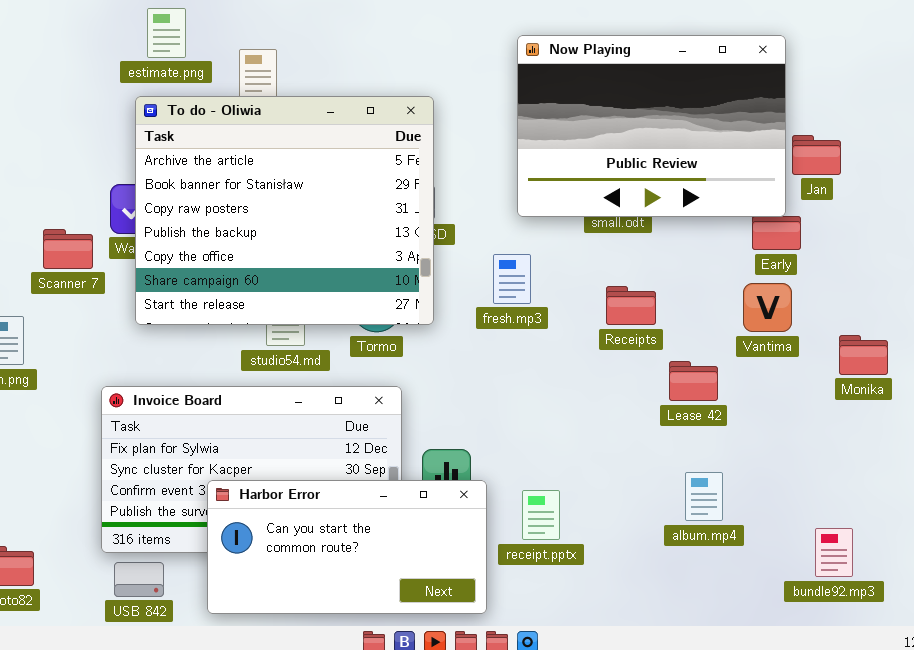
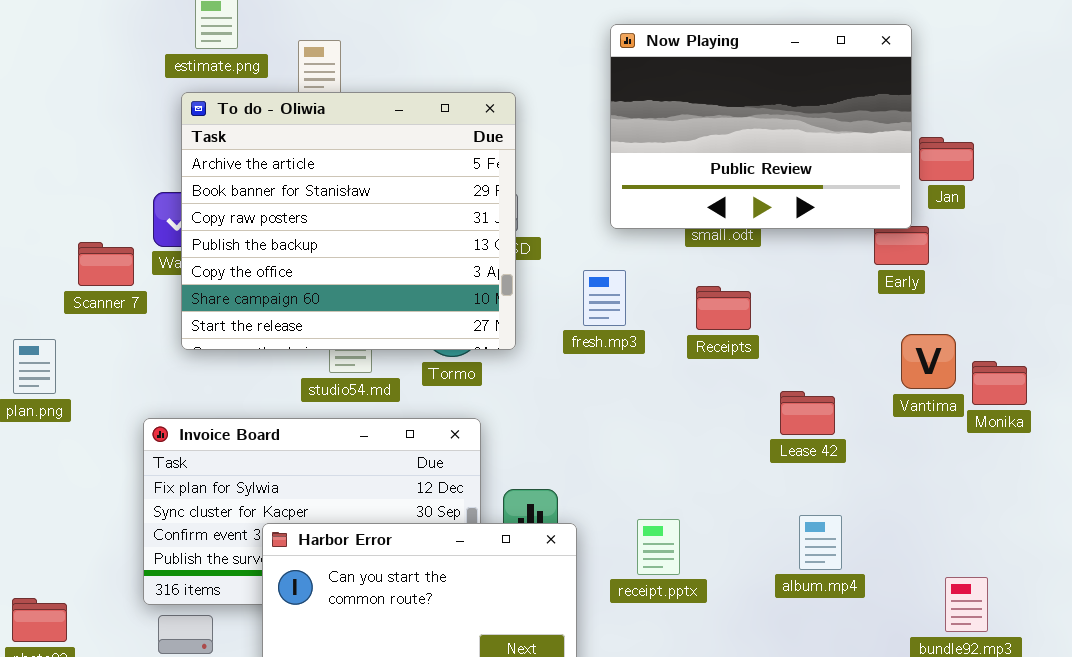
Vantima: [743,283,792,332] -> [901,334,956,389], moved
Receipts: [606,286,656,325] -> [696,286,751,330], moved
receipt.pptx: [522,490,560,540] -> [637,519,680,575], moved

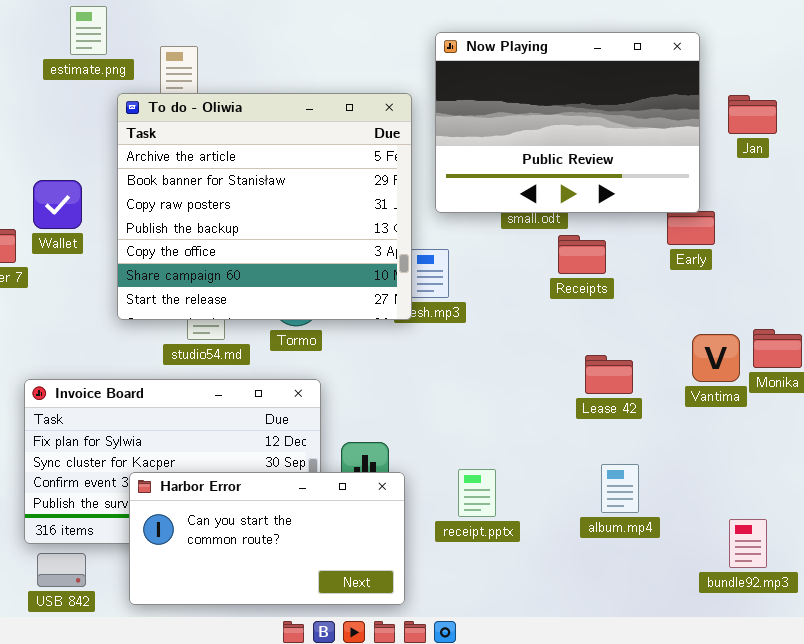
To do - Oliwia: [181,92,516,350] -> [117,93,412,320], moved
Jan: [919,137,974,181] -> [728,95,777,134], moved
Receipts: [696,286,751,330] -> [558,235,606,274], moved
Vantima: [901,334,956,389] -> [692,334,740,382], moved

